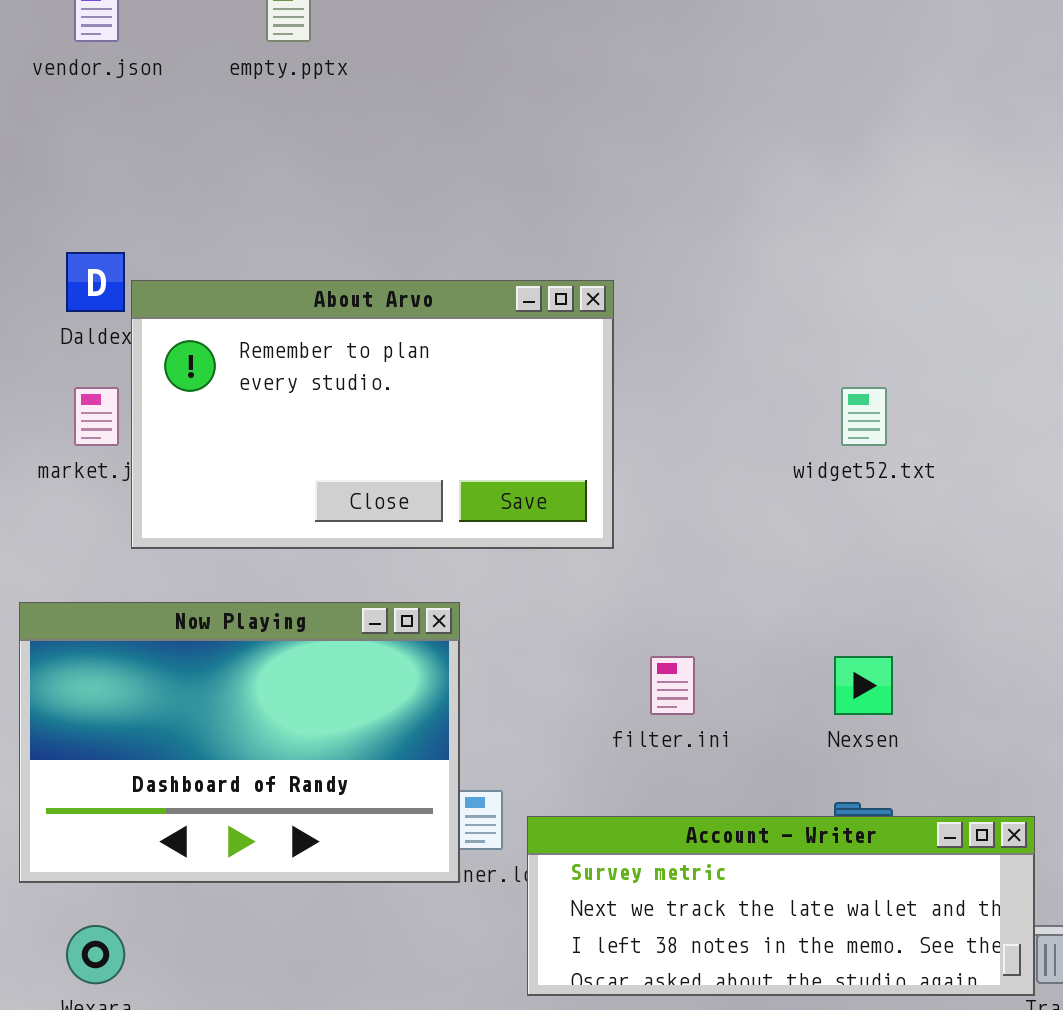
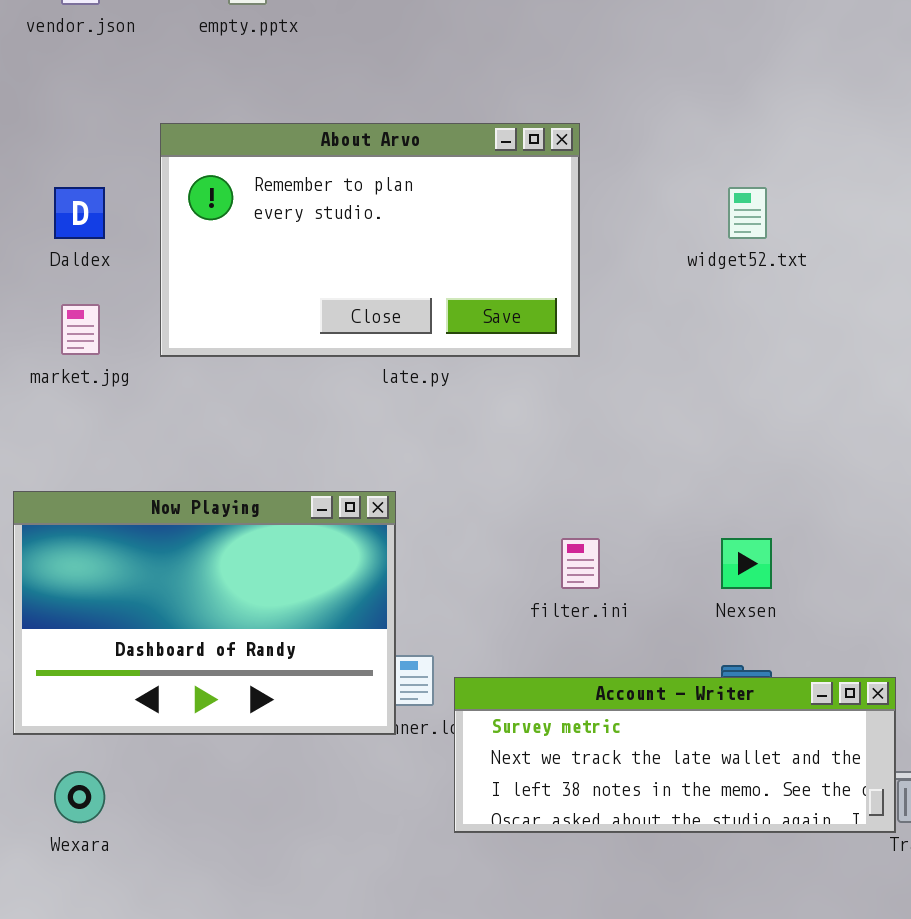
About Arvo: [131,280,614,549] -> [160,123,580,357], moved
widget52.txt: [841,387,887,446] -> [728,187,767,239], moved

